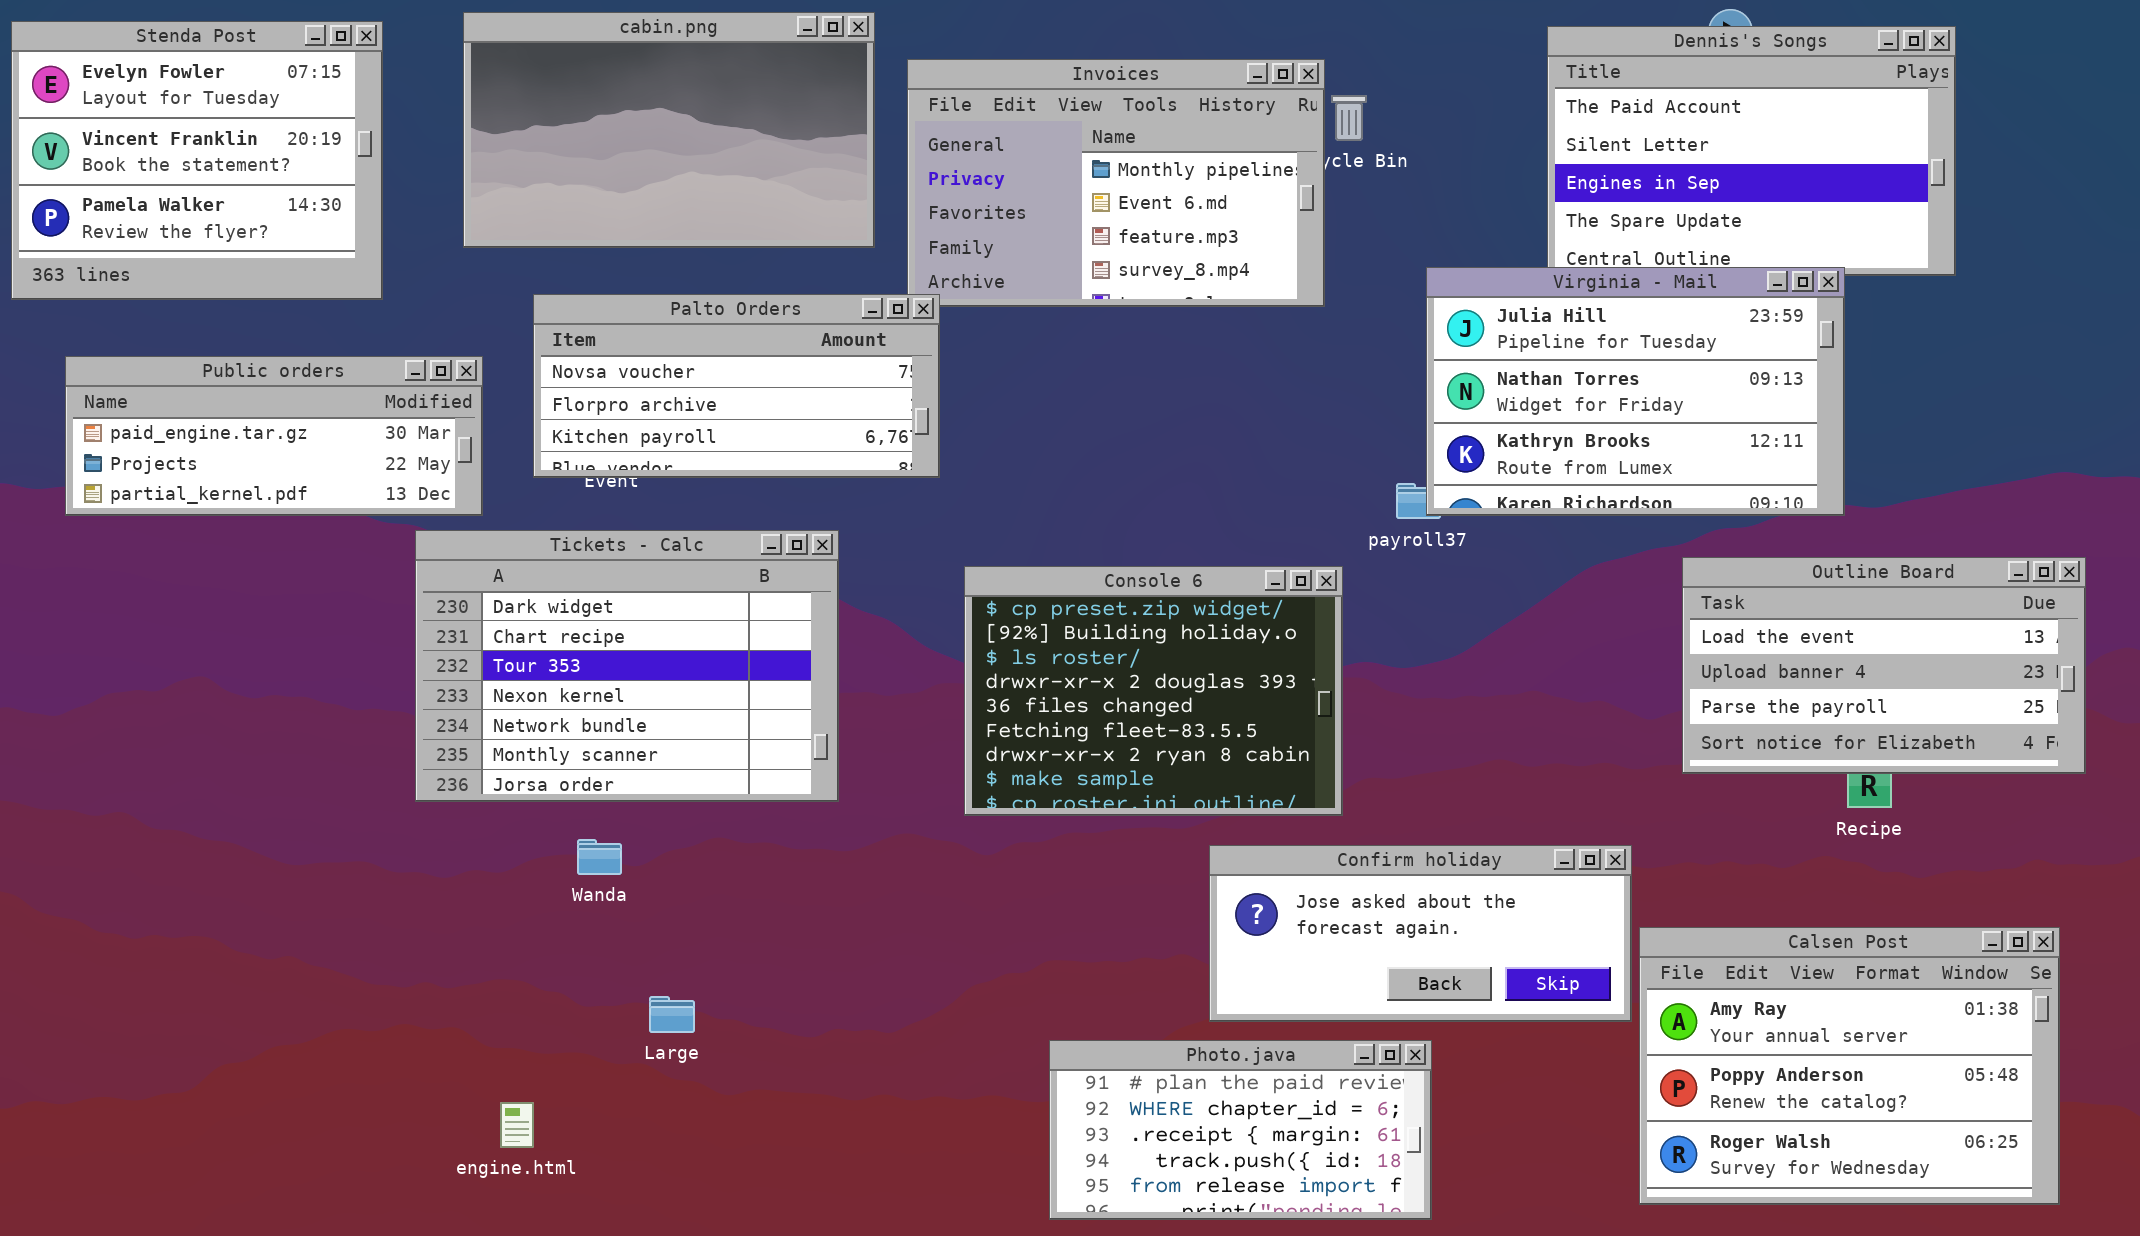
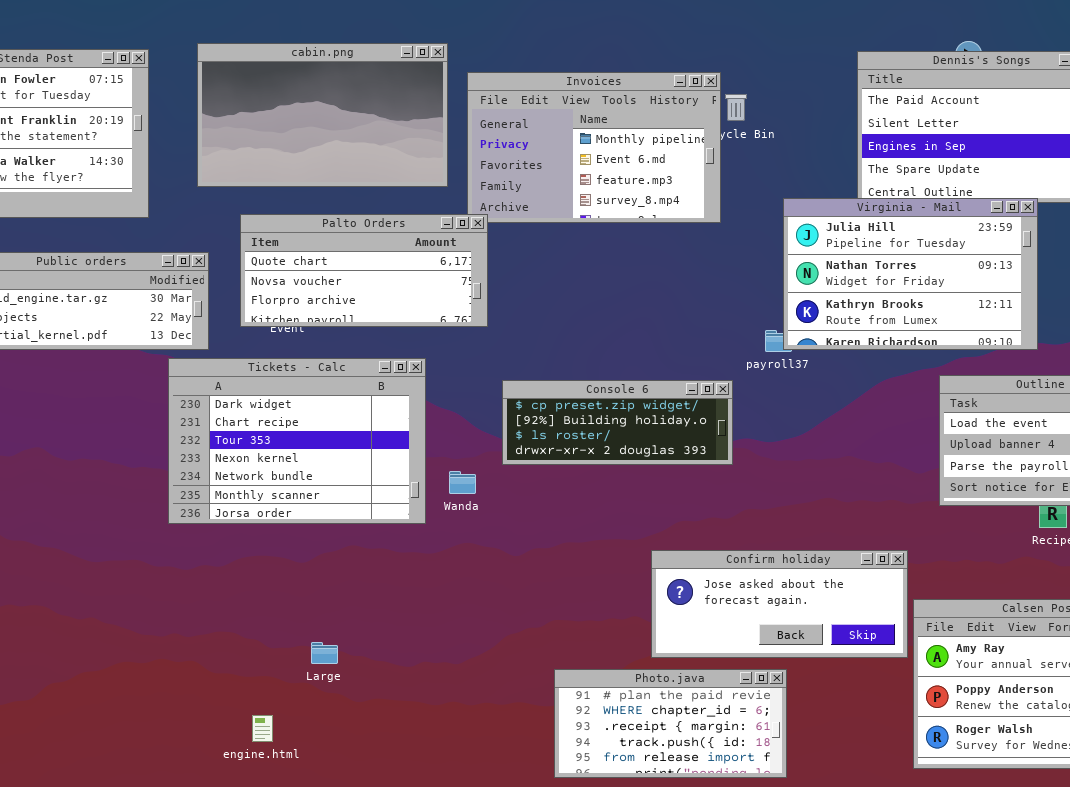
Palto Orders: [533,294,940,478] -> [240,214,488,327], scrolled up 1 row
Console 6: [964,566,1343,816] -> [502,380,733,465], resized
Wanda: [577,839,622,875] -> [449,471,476,494], moved
engine.html: [500,1102,534,1148] -> [252,715,273,742], moved

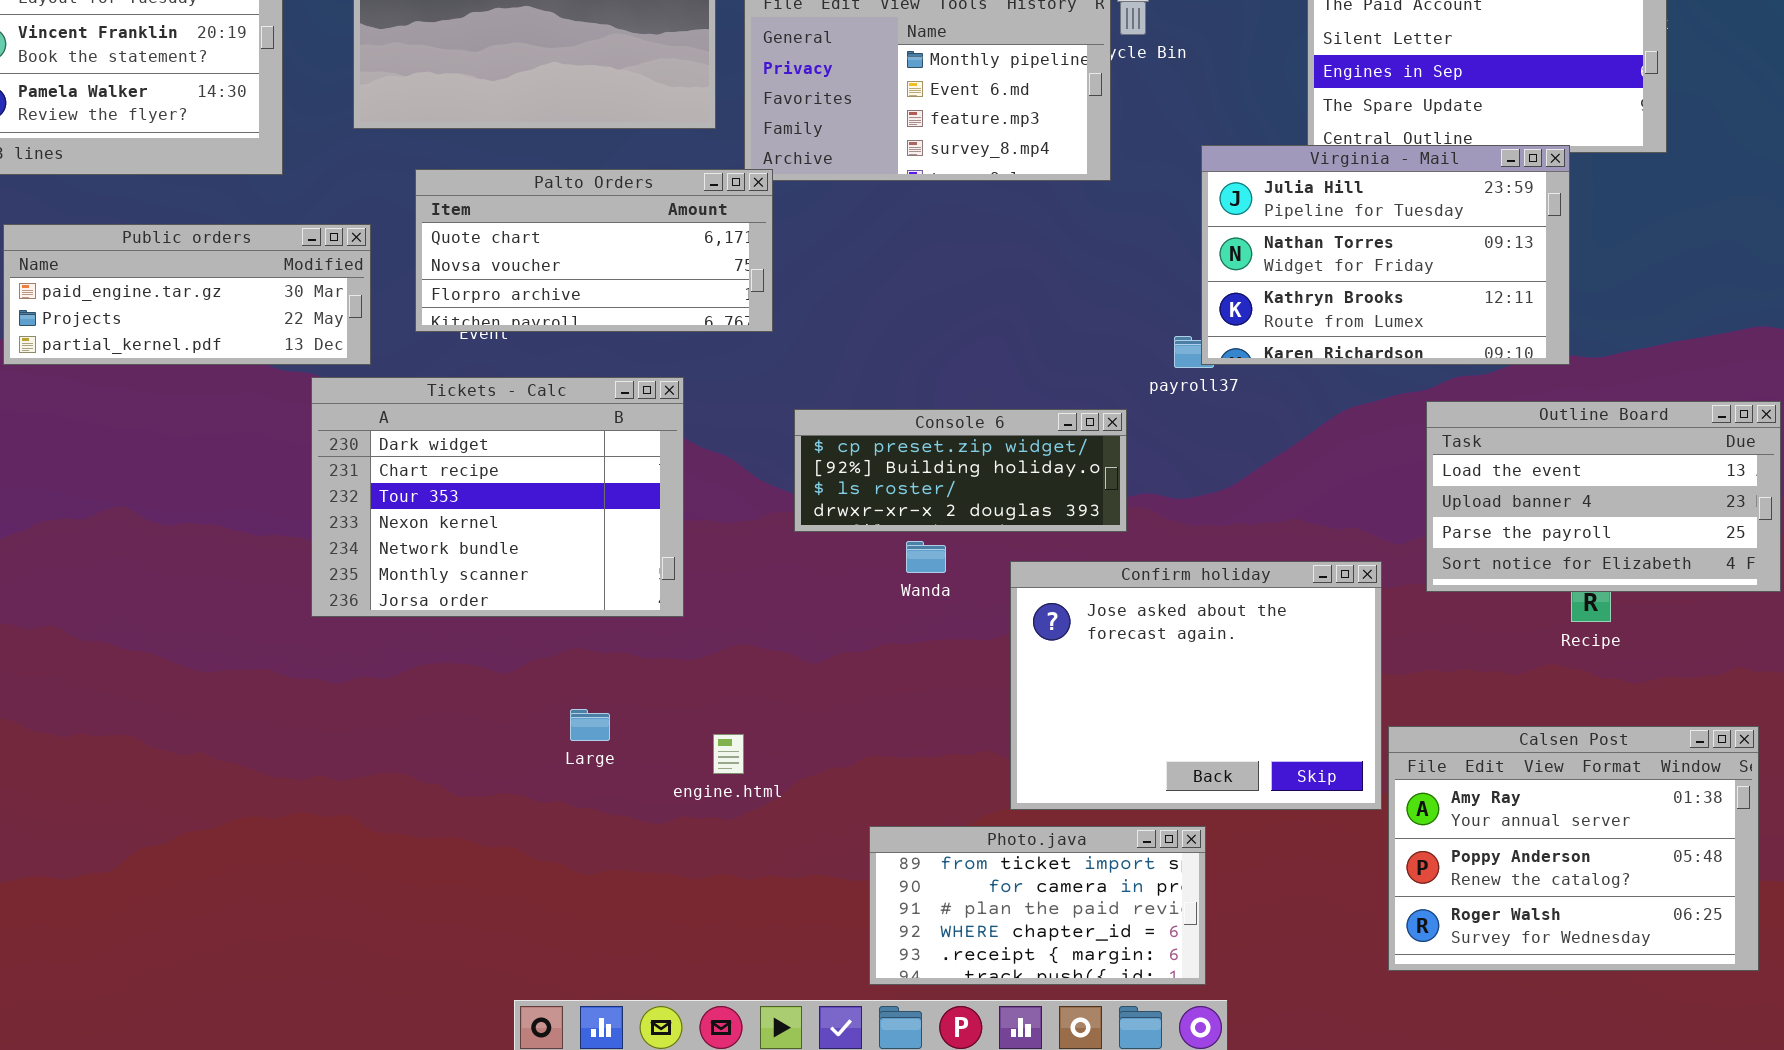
Wanda: [449,471,476,494] -> [906,541,946,573], moved
Confirm holiday: [651,550,908,658] -> [1010,561,1382,810], resized
Large: [311,642,338,664] -> [570,709,610,741], moved
Photo.java: [554,669,787,778] -> [869,826,1206,985], scrolled up 2 rows
engine.html: [252,715,273,742] -> [713,734,744,774], moved

